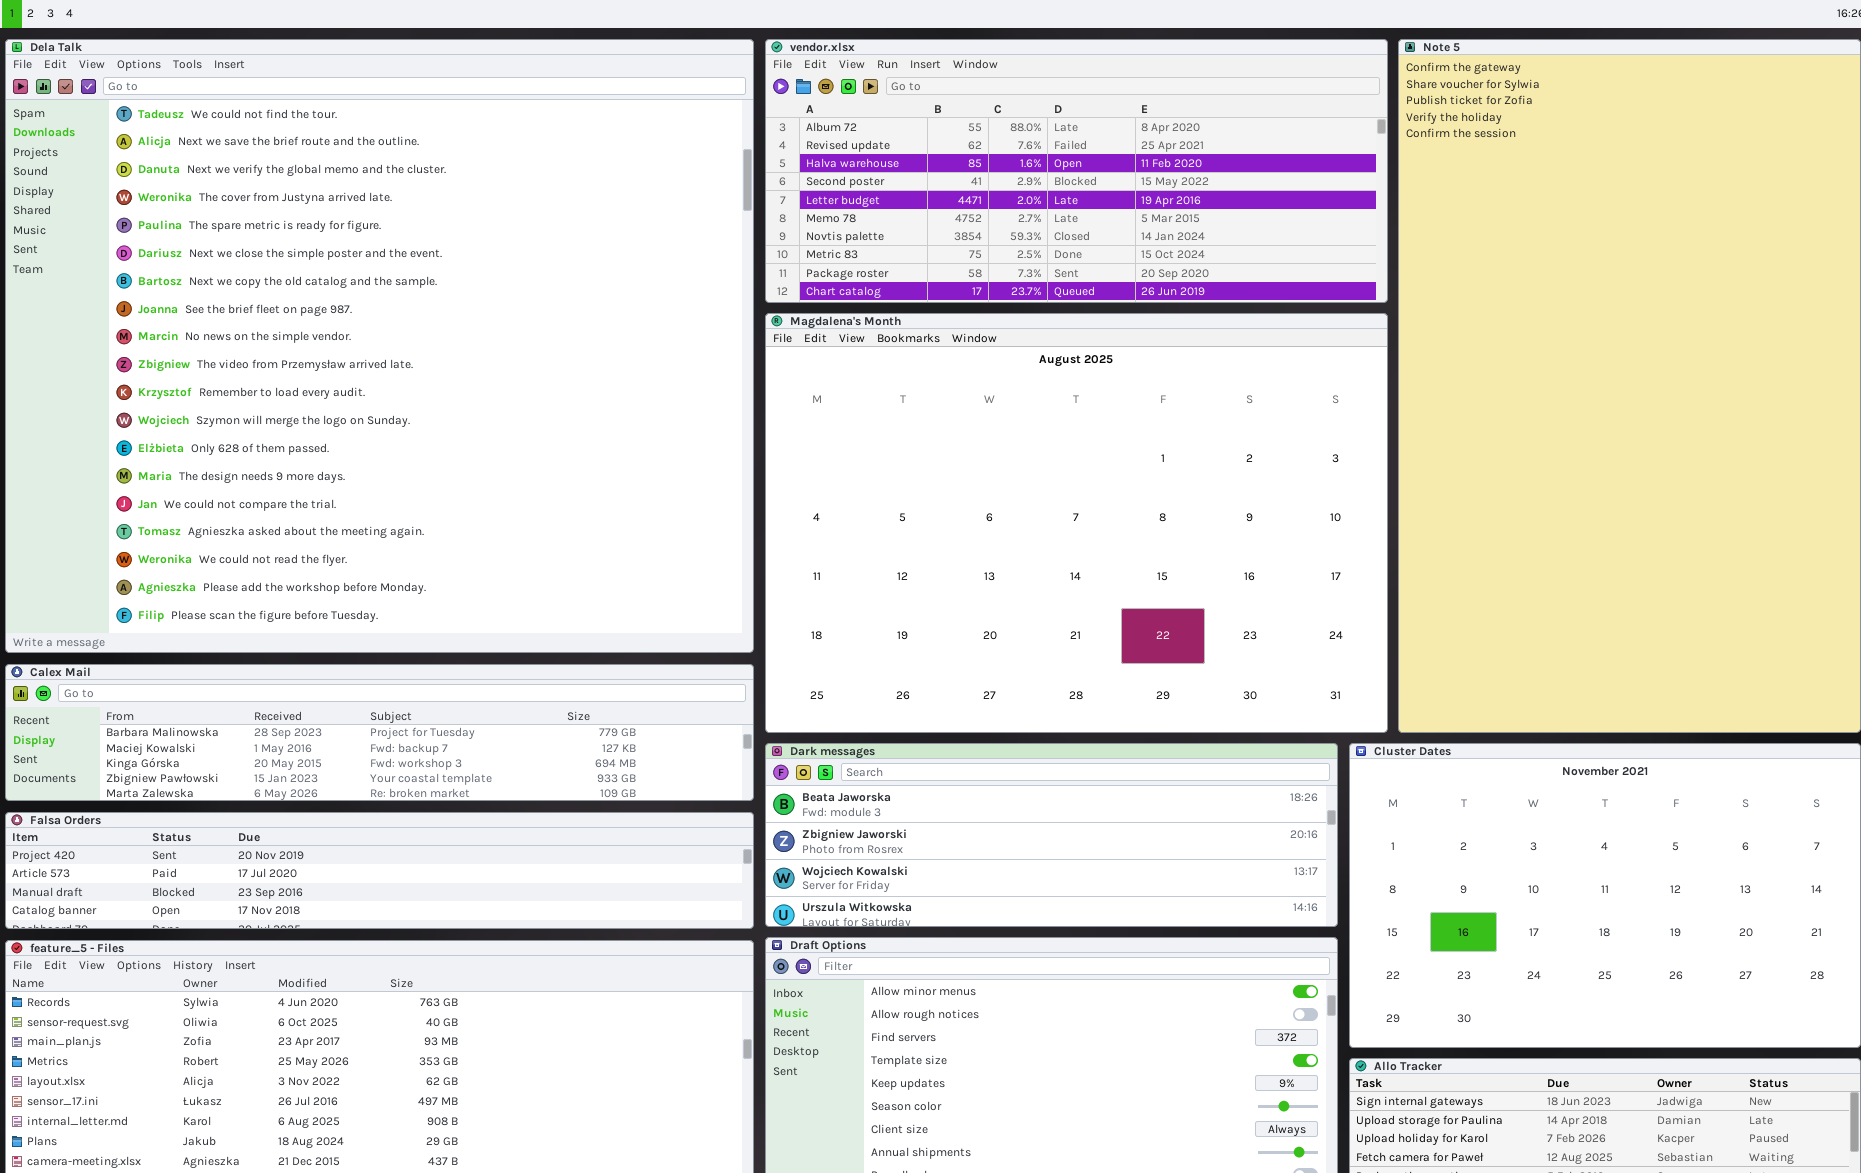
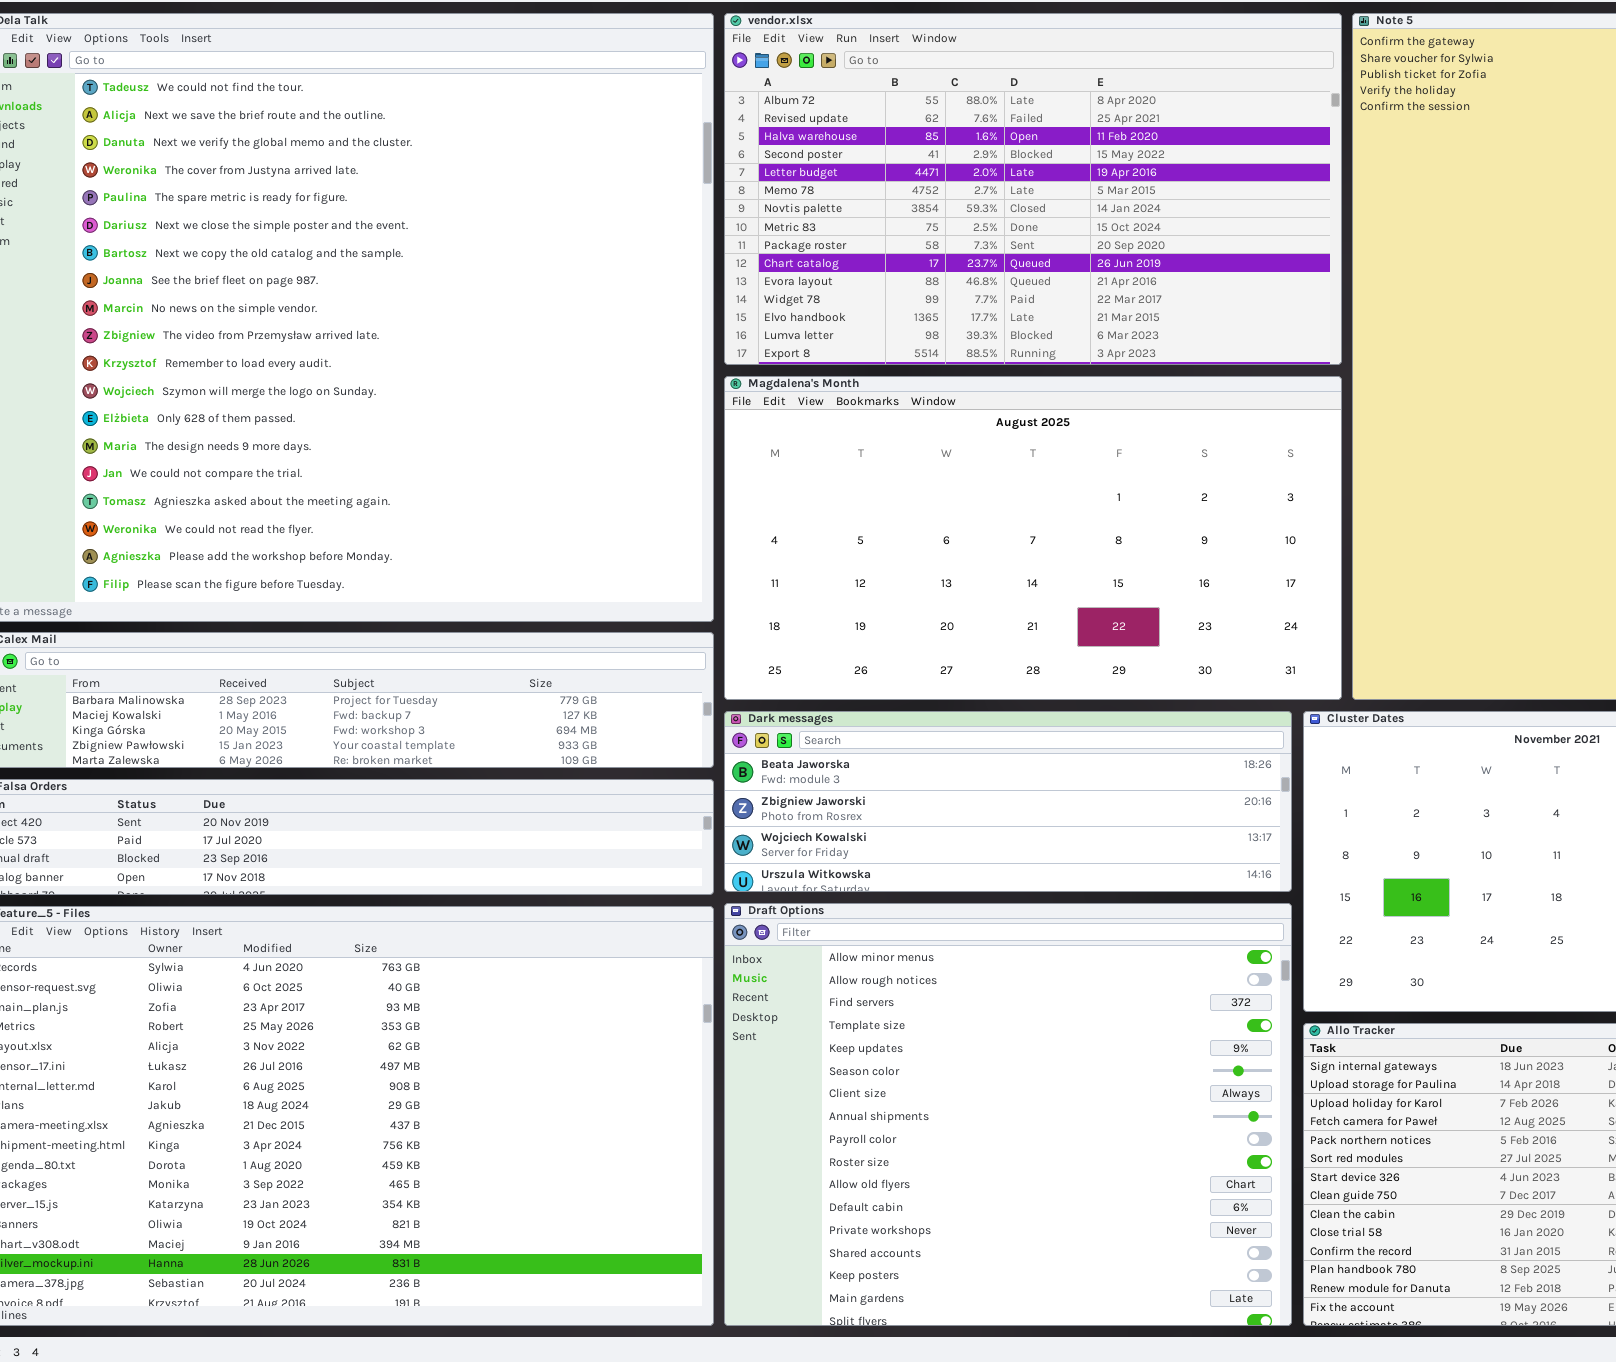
vendor.xlsx: [765,39,1388,303] -> [724,13,1342,365], resized
Magdalena's Month: [765,313,1388,733] -> [724,376,1342,700], resized

